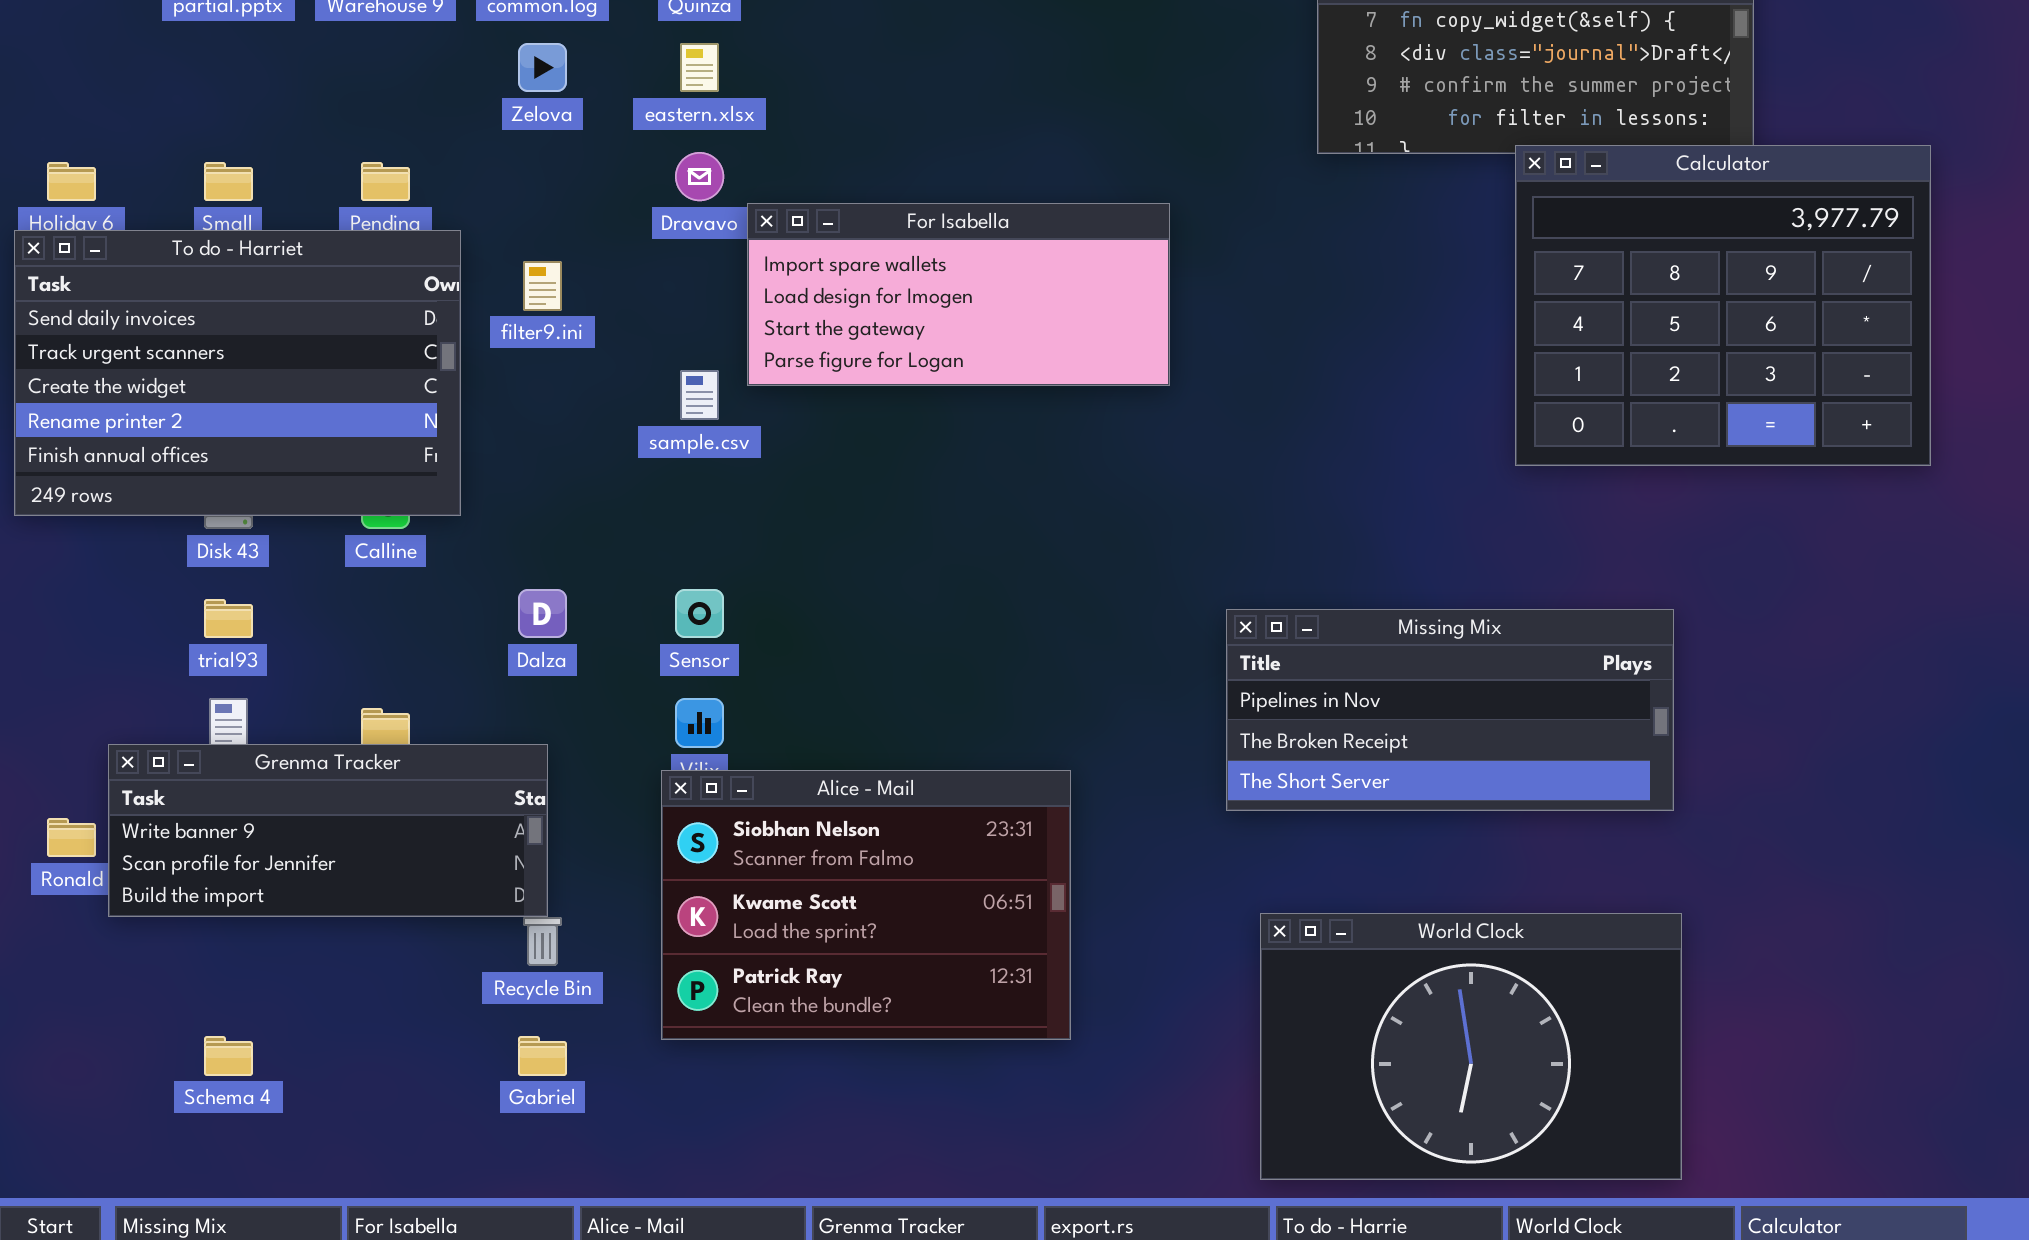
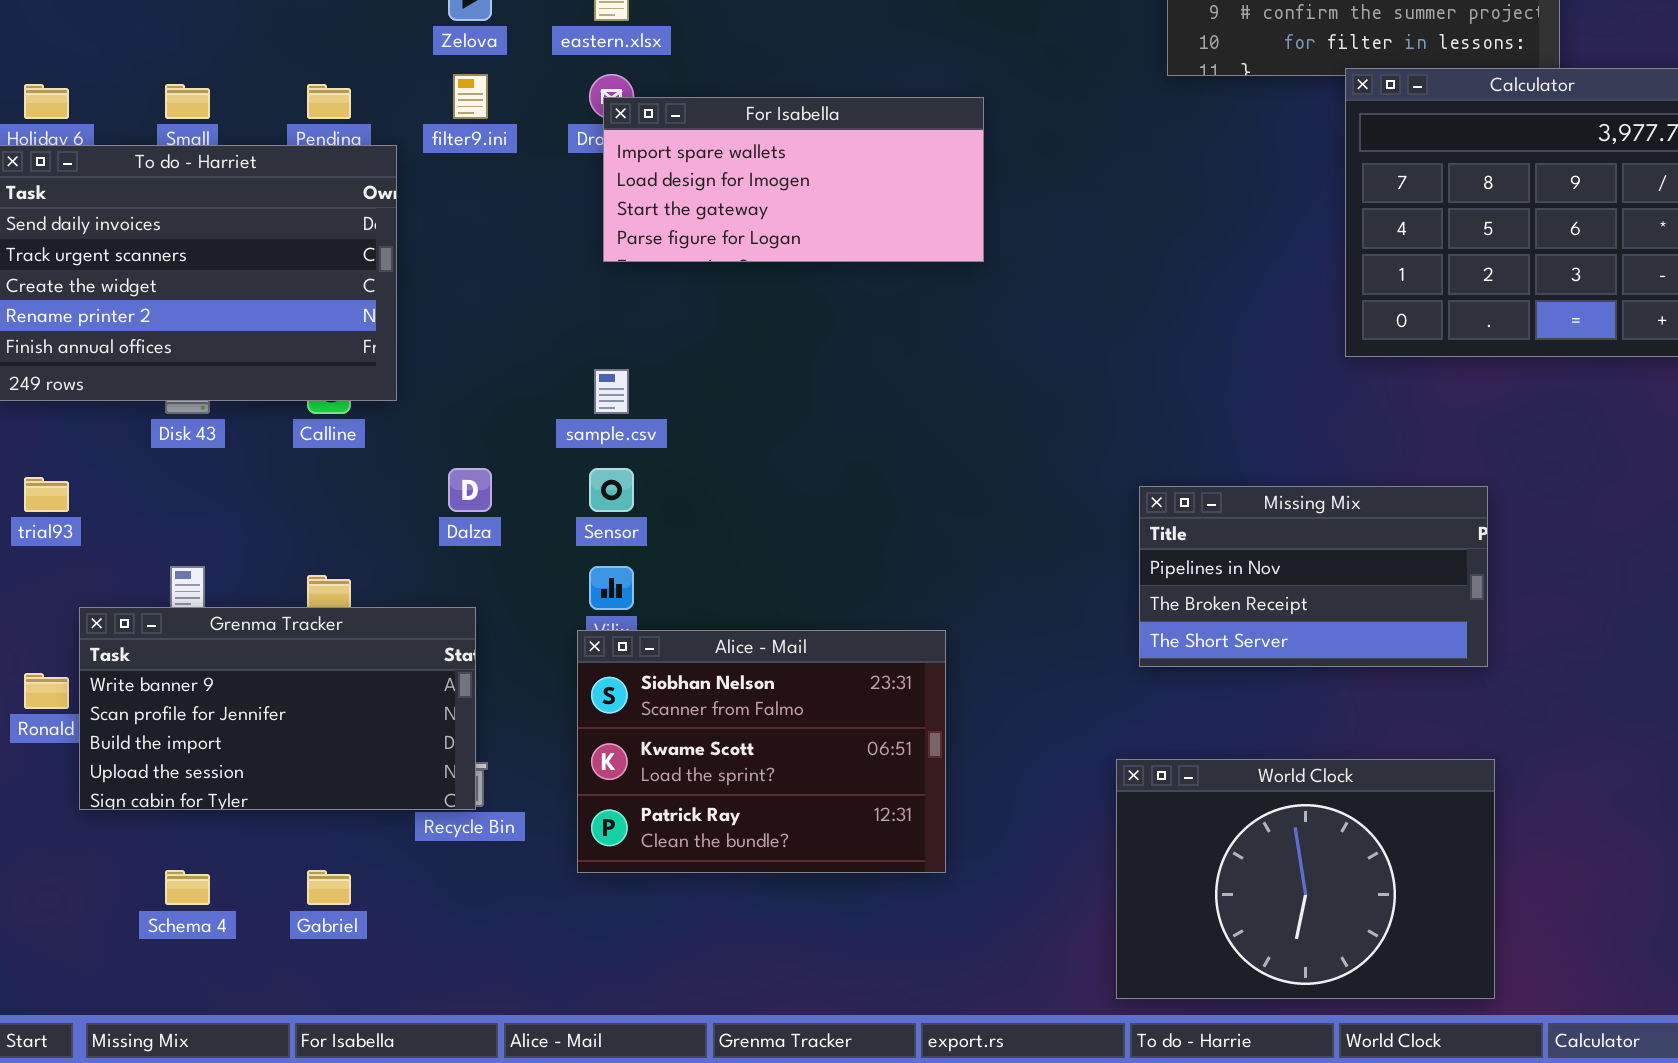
For Isabella: [747,203,1170,386] -> [603,97,984,262], moved
filter9.ini: [523,261,562,311] -> [453,74,488,119], moved
sample.csv: [680,370,719,420] -> [594,369,629,414], moved
trial93: [204,599,253,638] -> [24,477,69,512], moved
Missing Mix: [1226,609,1674,811] -> [1139,486,1488,667], resized
Grenma Tracker: [108,744,548,917] -> [79,607,476,810], resized
Gabriel: [518,1036,567,1076] -> [307,870,351,905], moved

